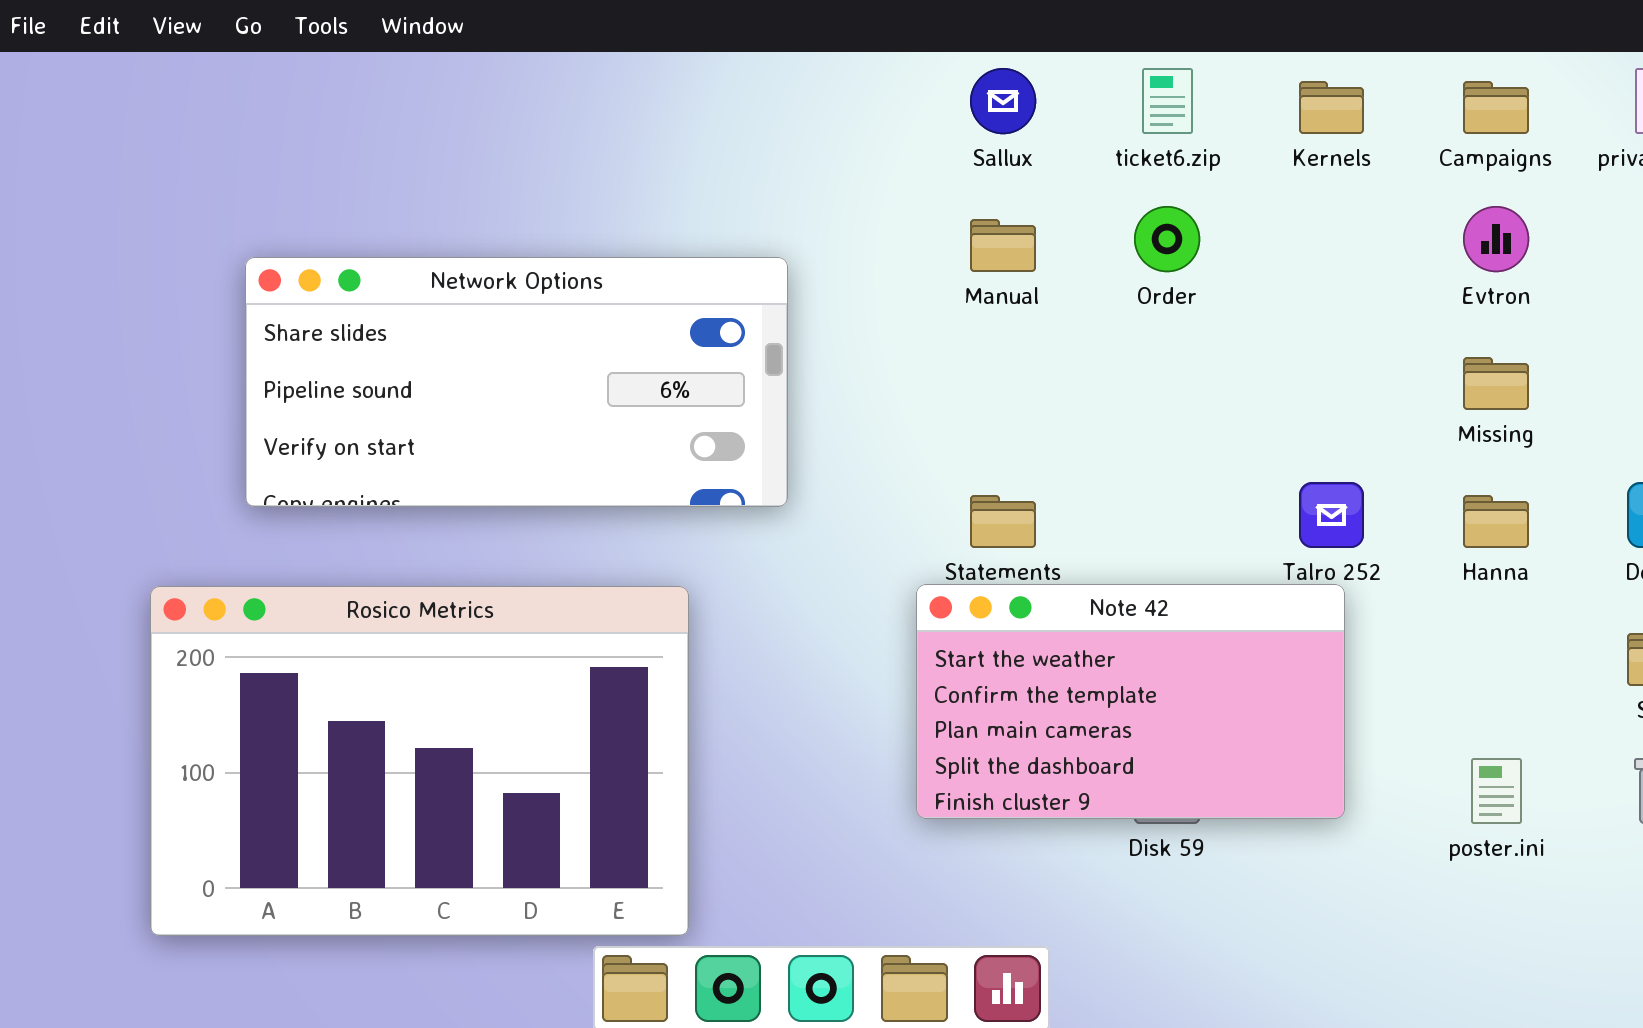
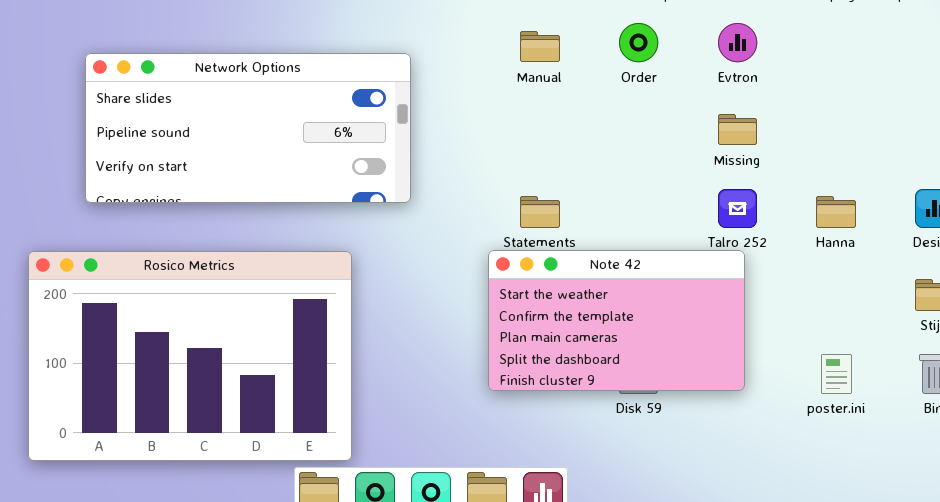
Evtron: [1463,206,1529,272] -> [718,23,757,62], moved
Missing: [1463,357,1529,410] -> [718,114,757,145], moved

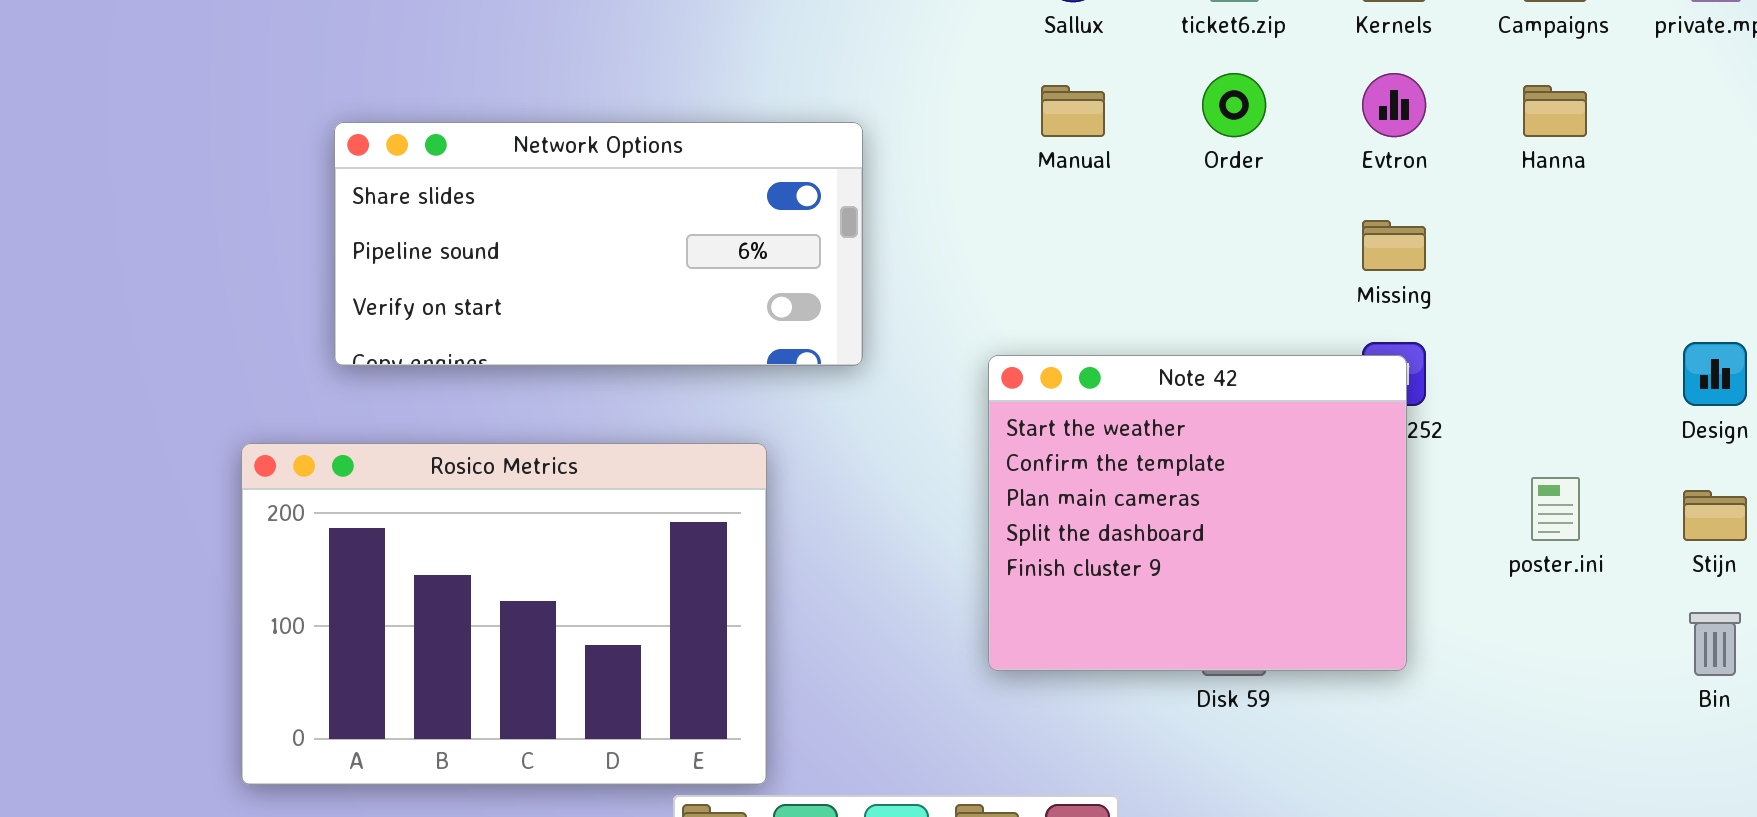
Hanna: [816,196,856,228] -> [1523,85,1587,137], moved
Note 42: [488,250,745,391] -> [988,355,1407,671], resized
poster.ini: [821,354,852,394] -> [1531,477,1580,541], moved

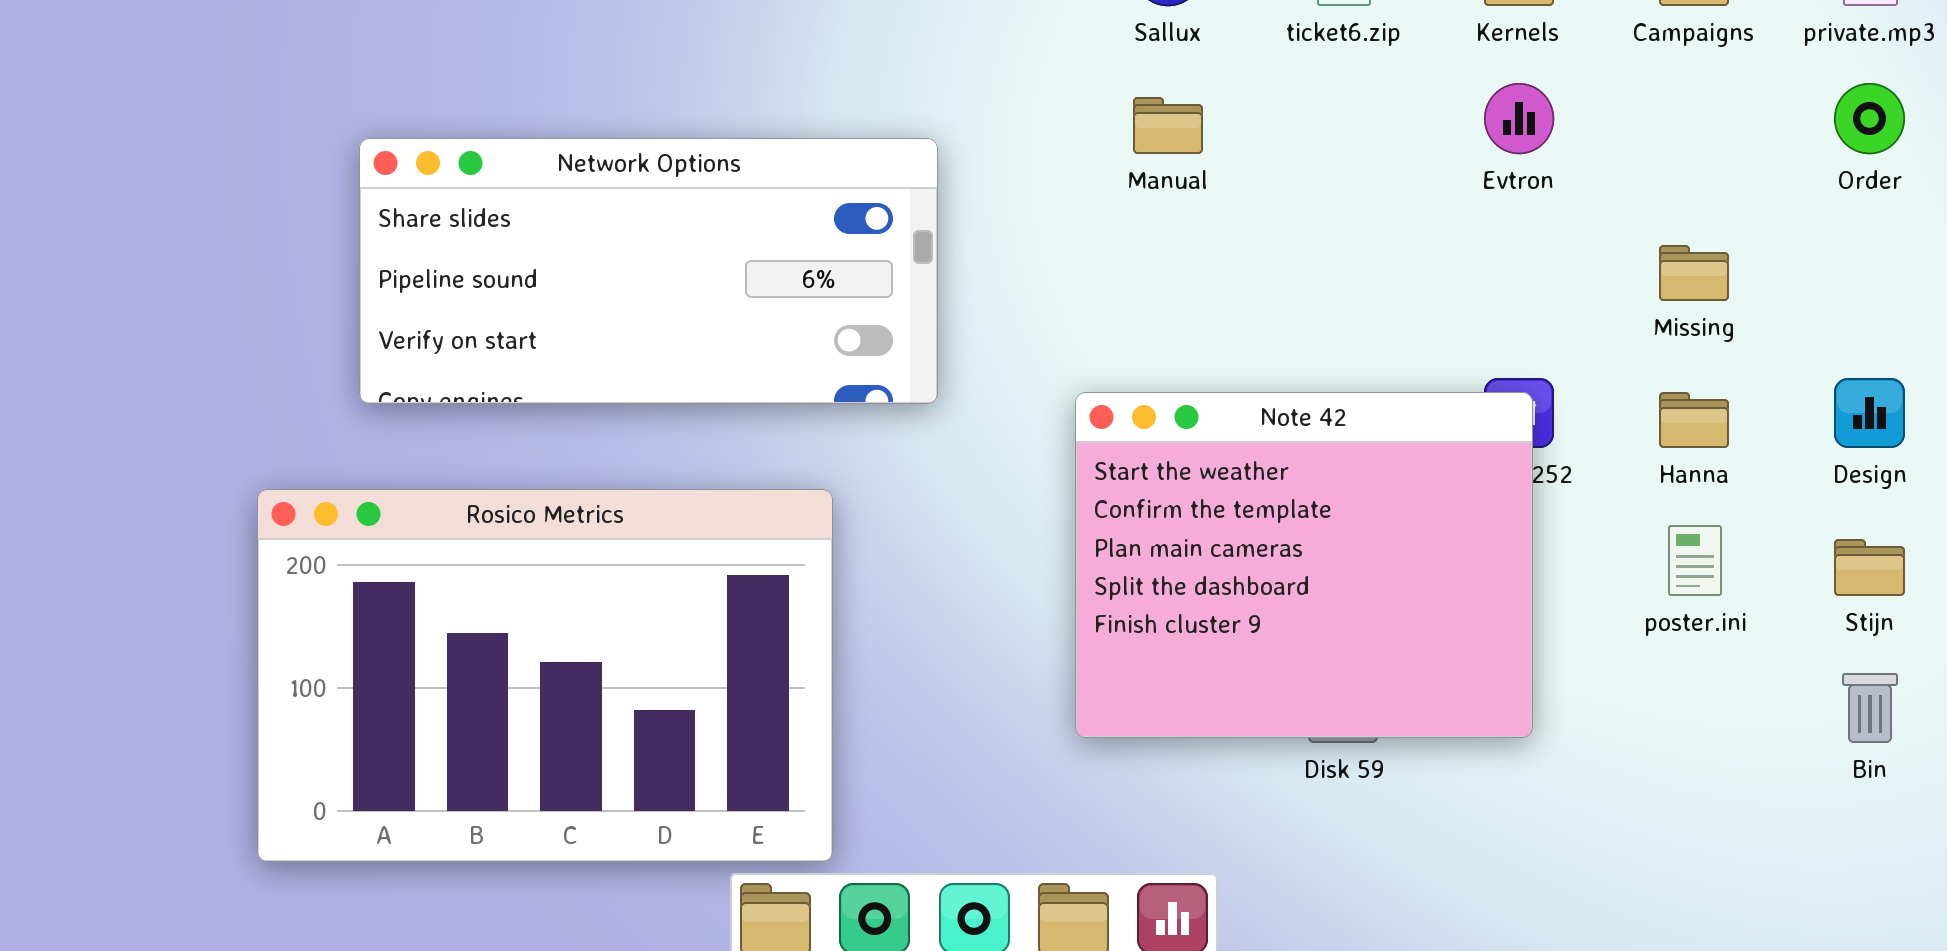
Order: [1202,73,1266,137] -> [1834,83,1905,154], moved
Hanna: [1523,85,1587,137] -> [1659,392,1729,448], moved
Missing: [1362,220,1426,271] -> [1659,245,1729,301], moved

